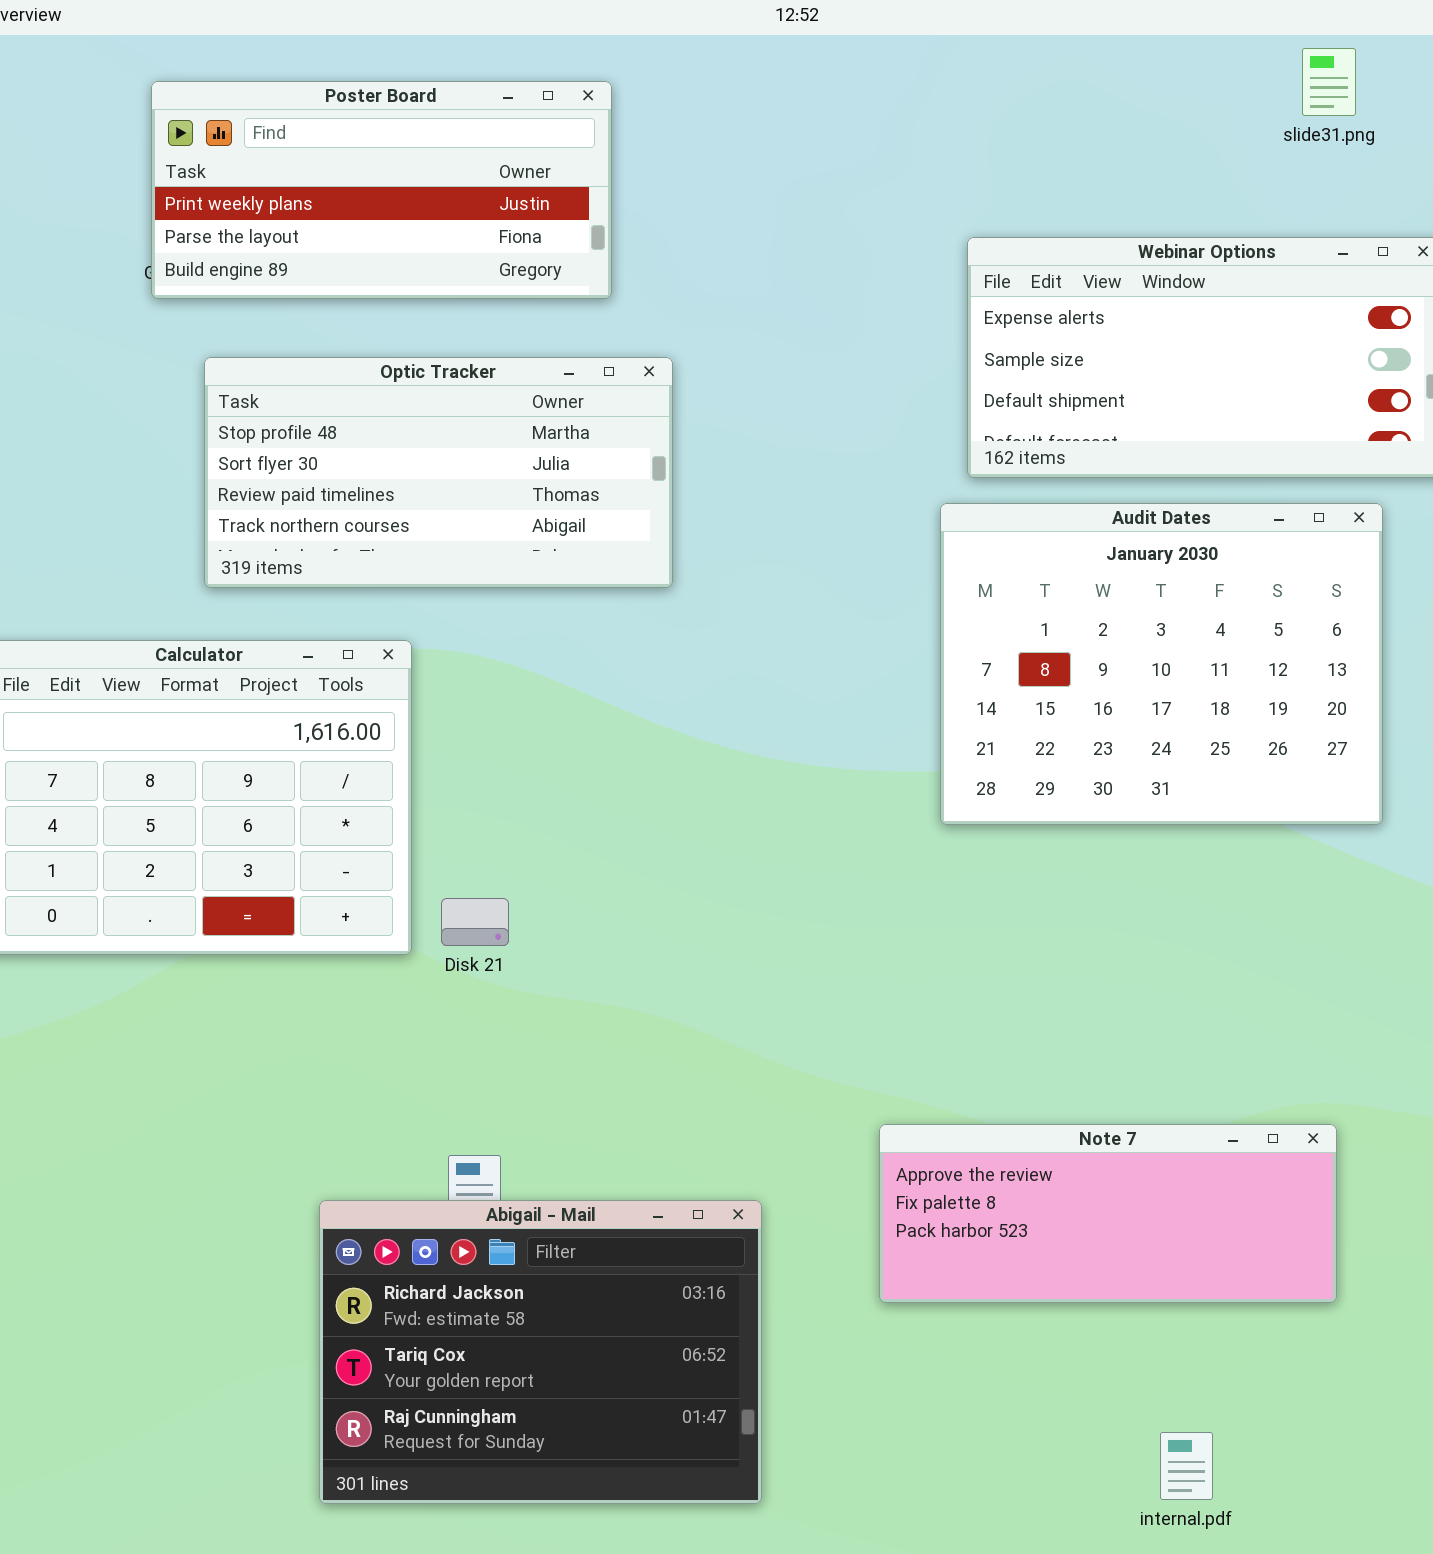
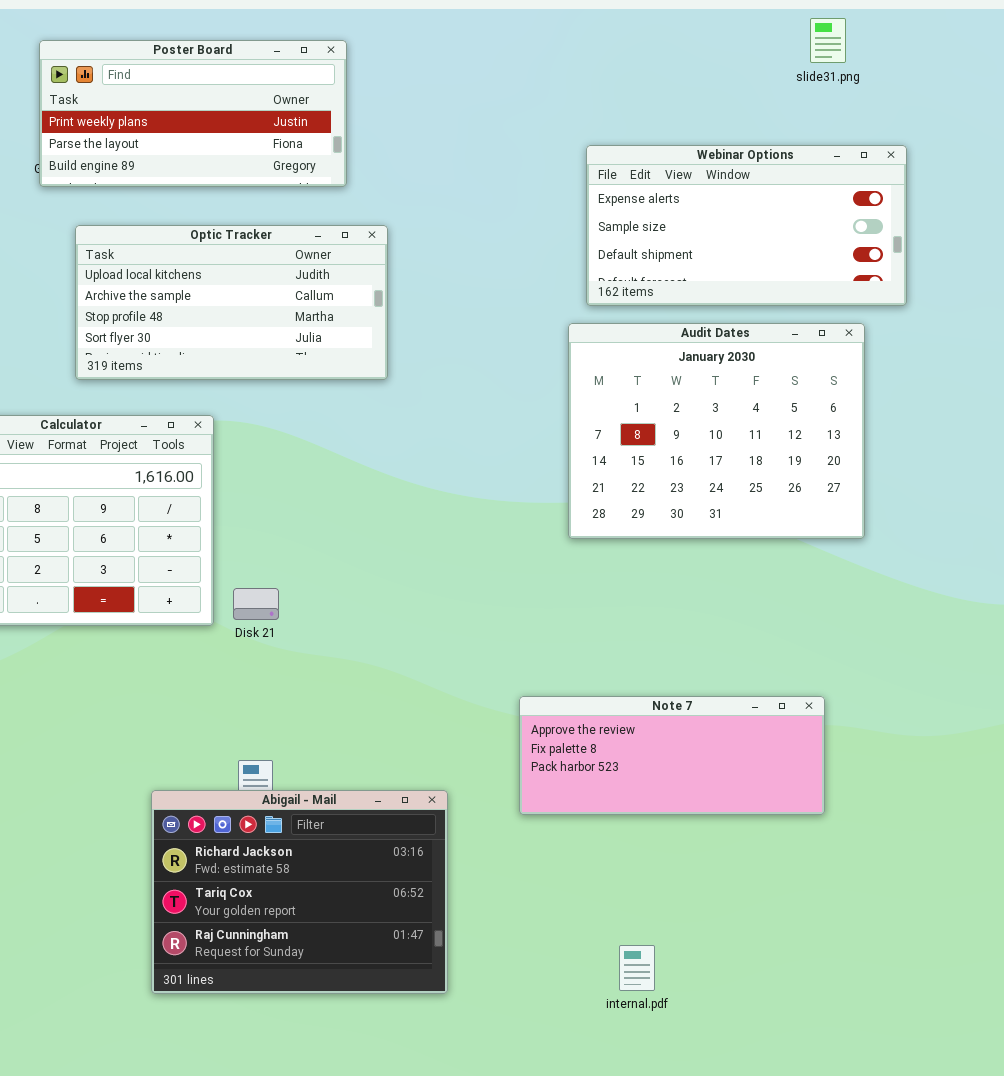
Optic Tracker: [204,357,673,588] -> [75,225,388,380], scrolled up 2 rows
Note 7: [879,1124,1337,1303] -> [519,696,825,815], moved
internal.pdf: [1160,1432,1213,1500] -> [619,945,655,991], moved

